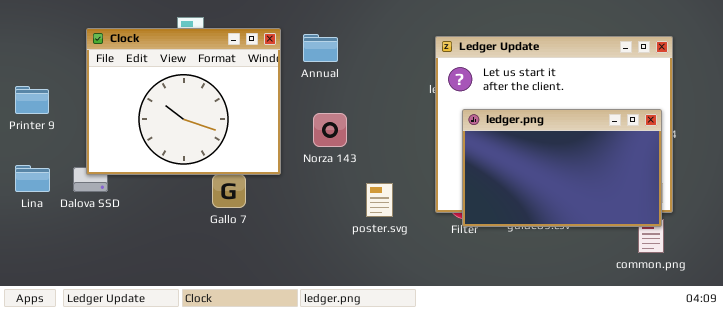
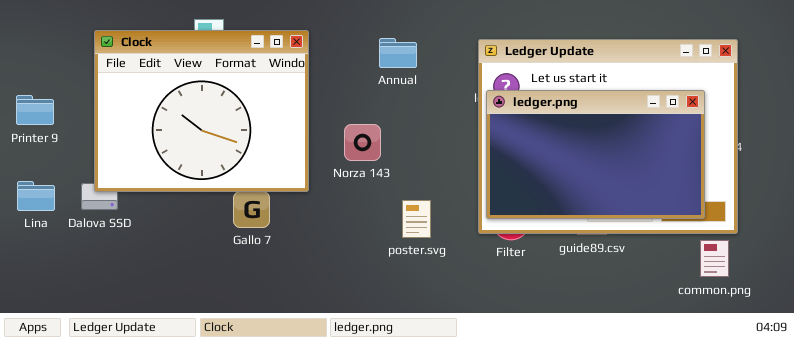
Annual: [303,34,338,62] -> [379,38,417,68], moved
ledger.png: [462,109,662,227] -> [486,90,705,219], moved

